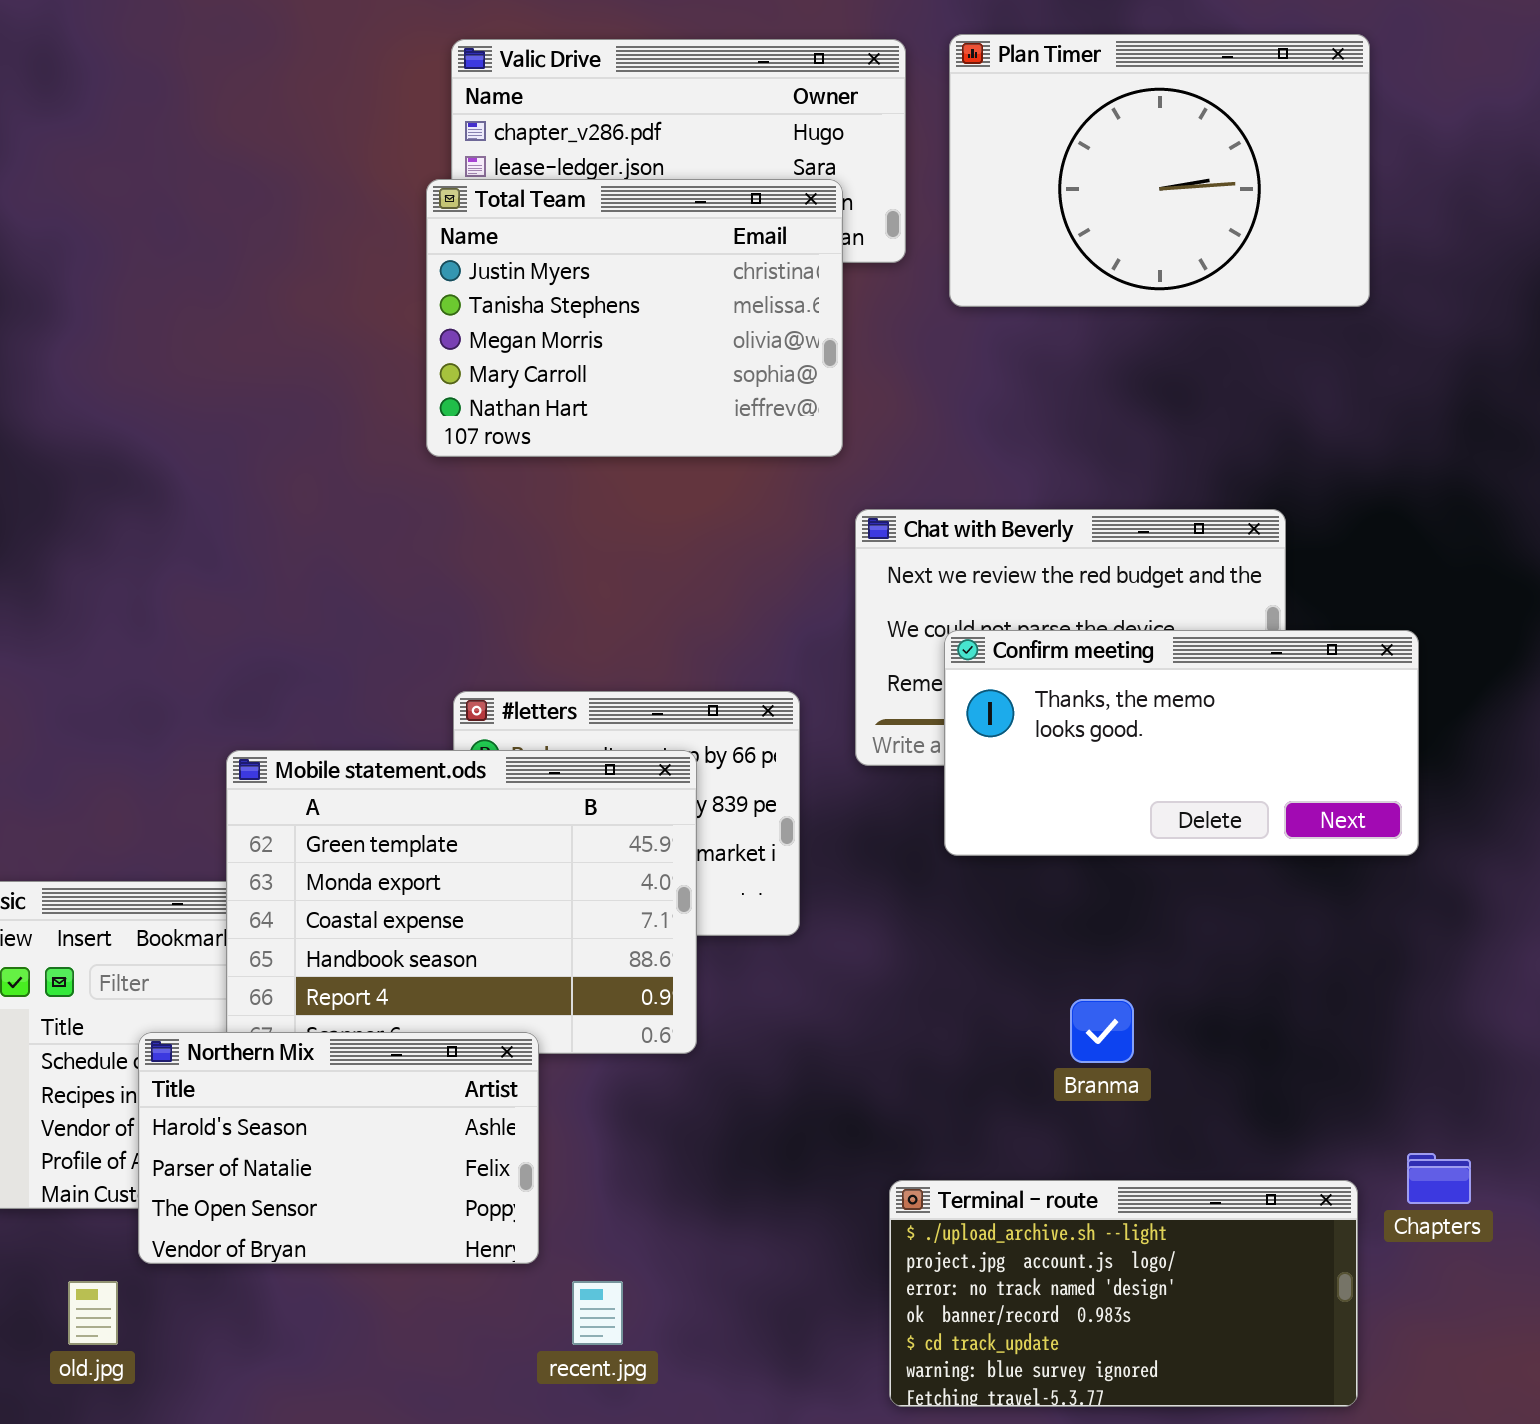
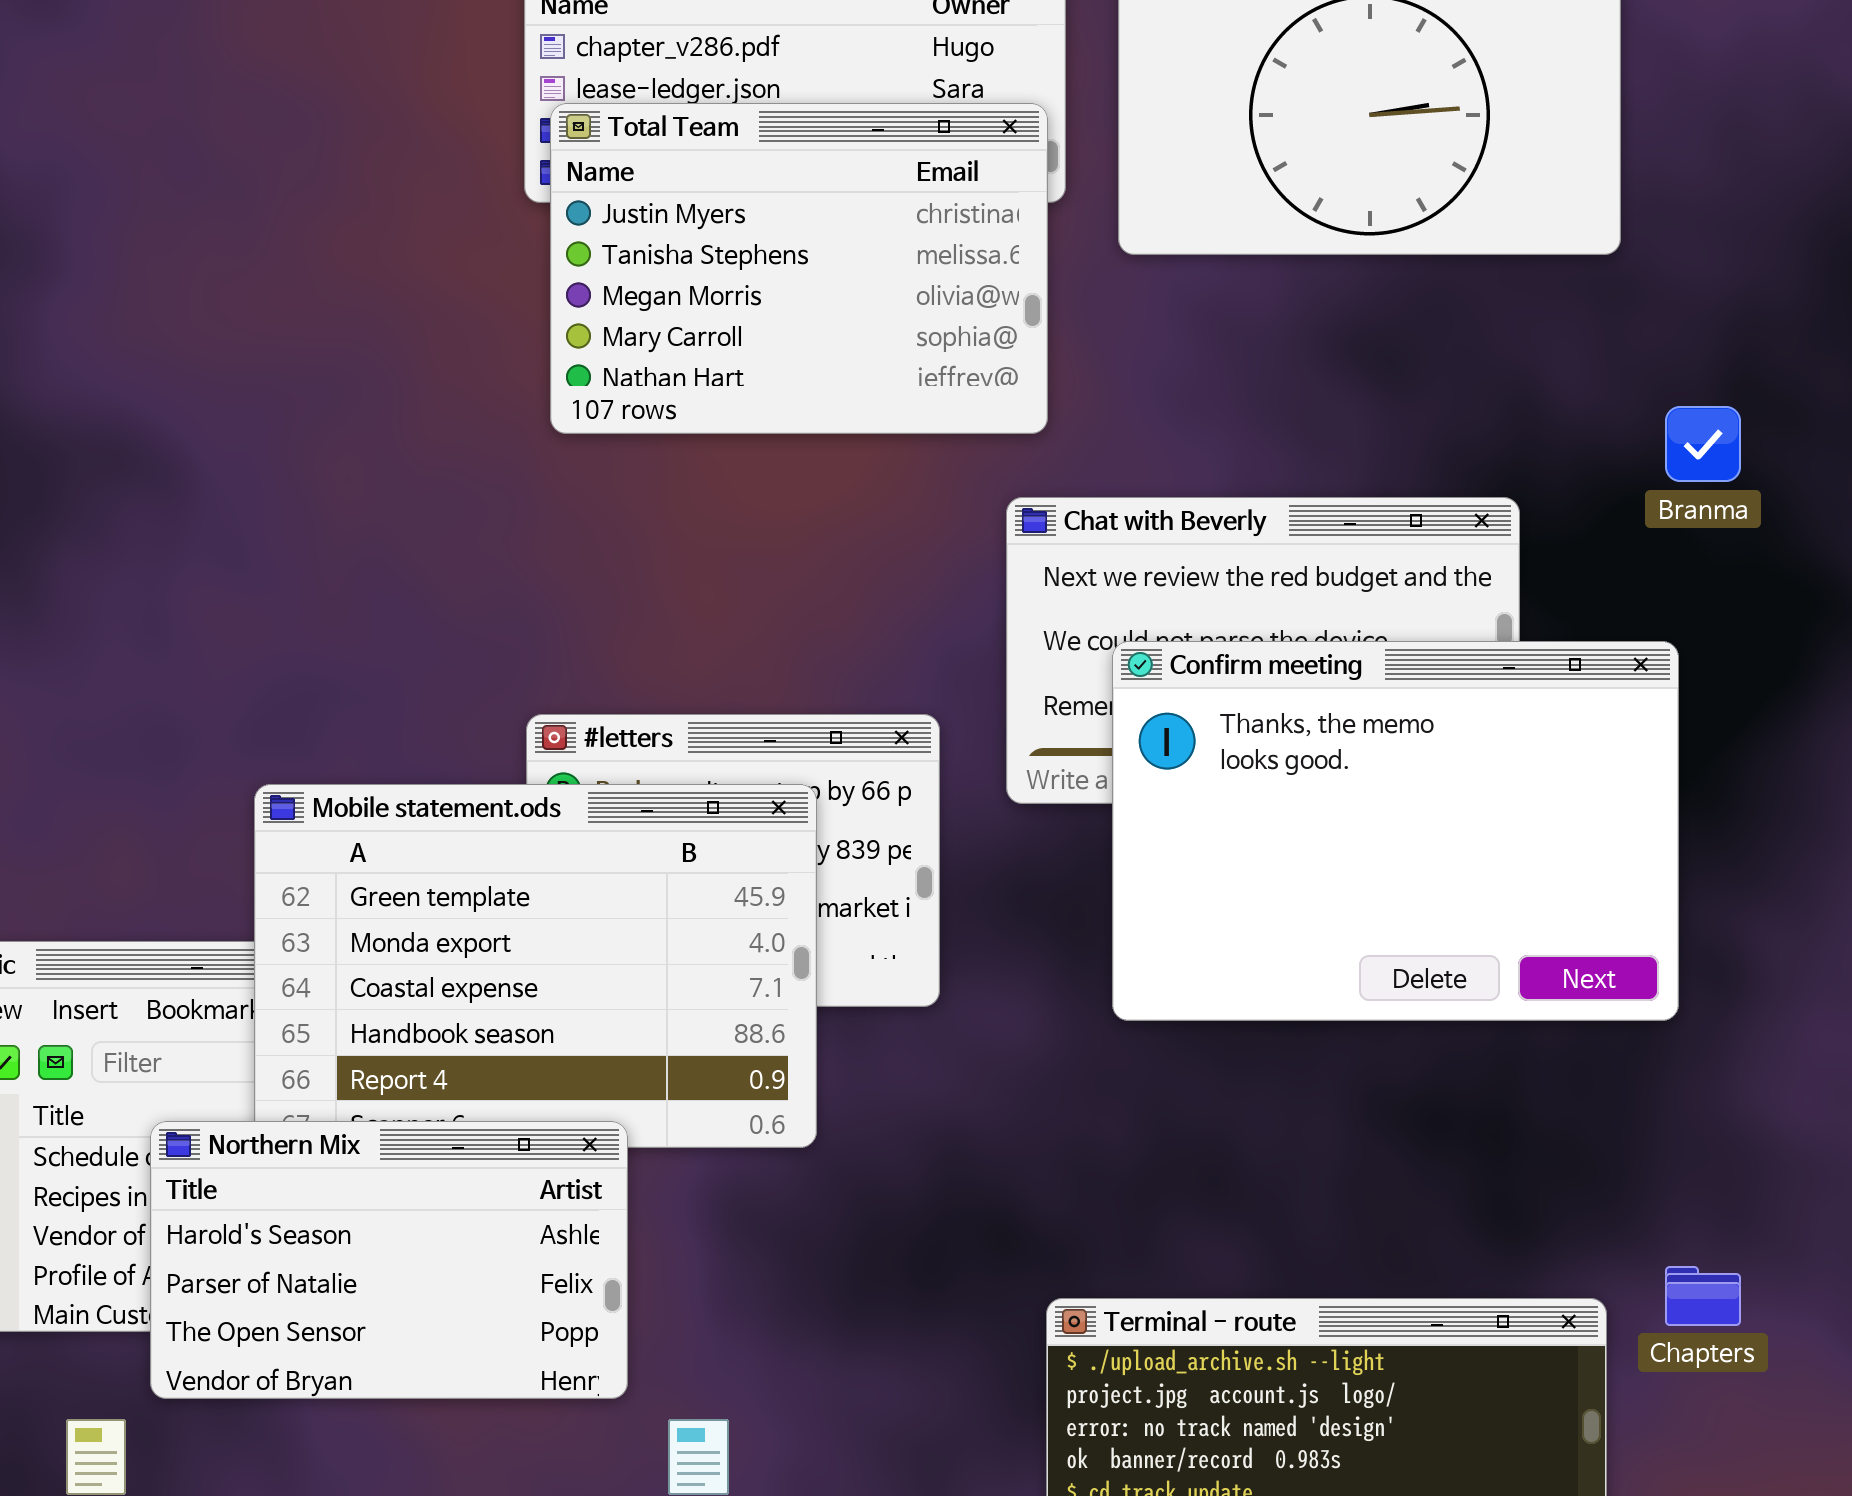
Total Team: [426,179,843,457] -> [550,103,1048,434], moved
Confirm meeting: [944,630,1419,856] -> [1112,641,1679,1021], resized
Branma: [1070,999,1134,1063] -> [1665,406,1741,482], moved

